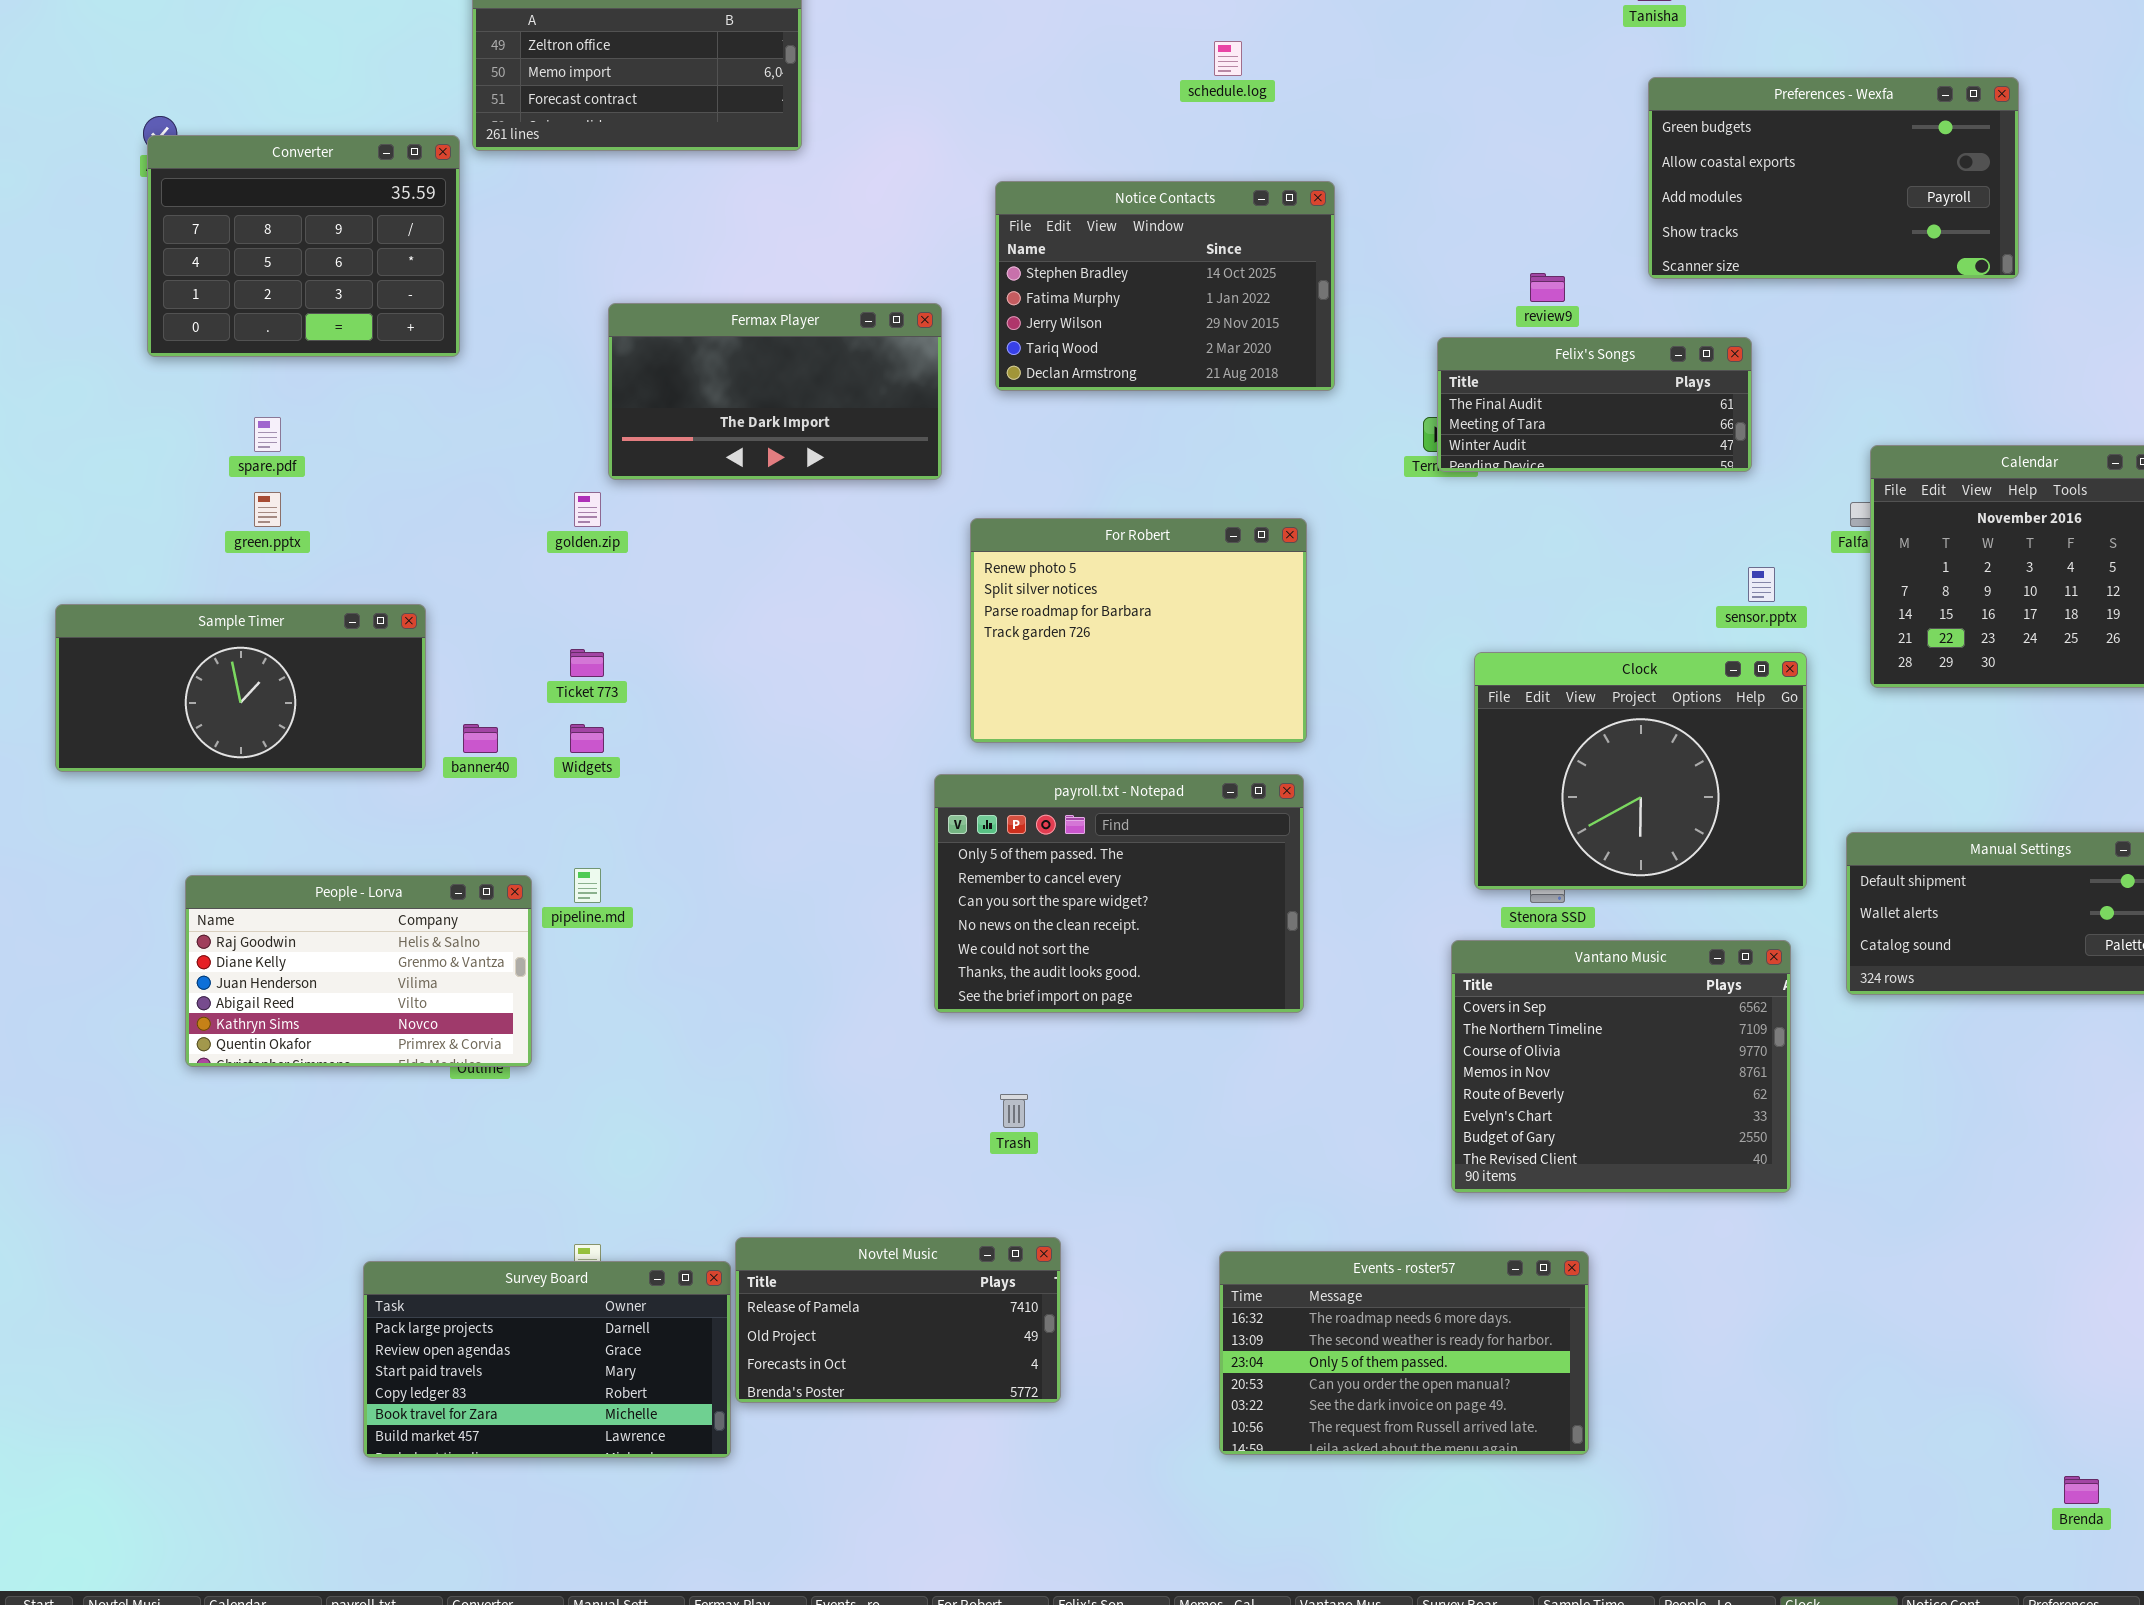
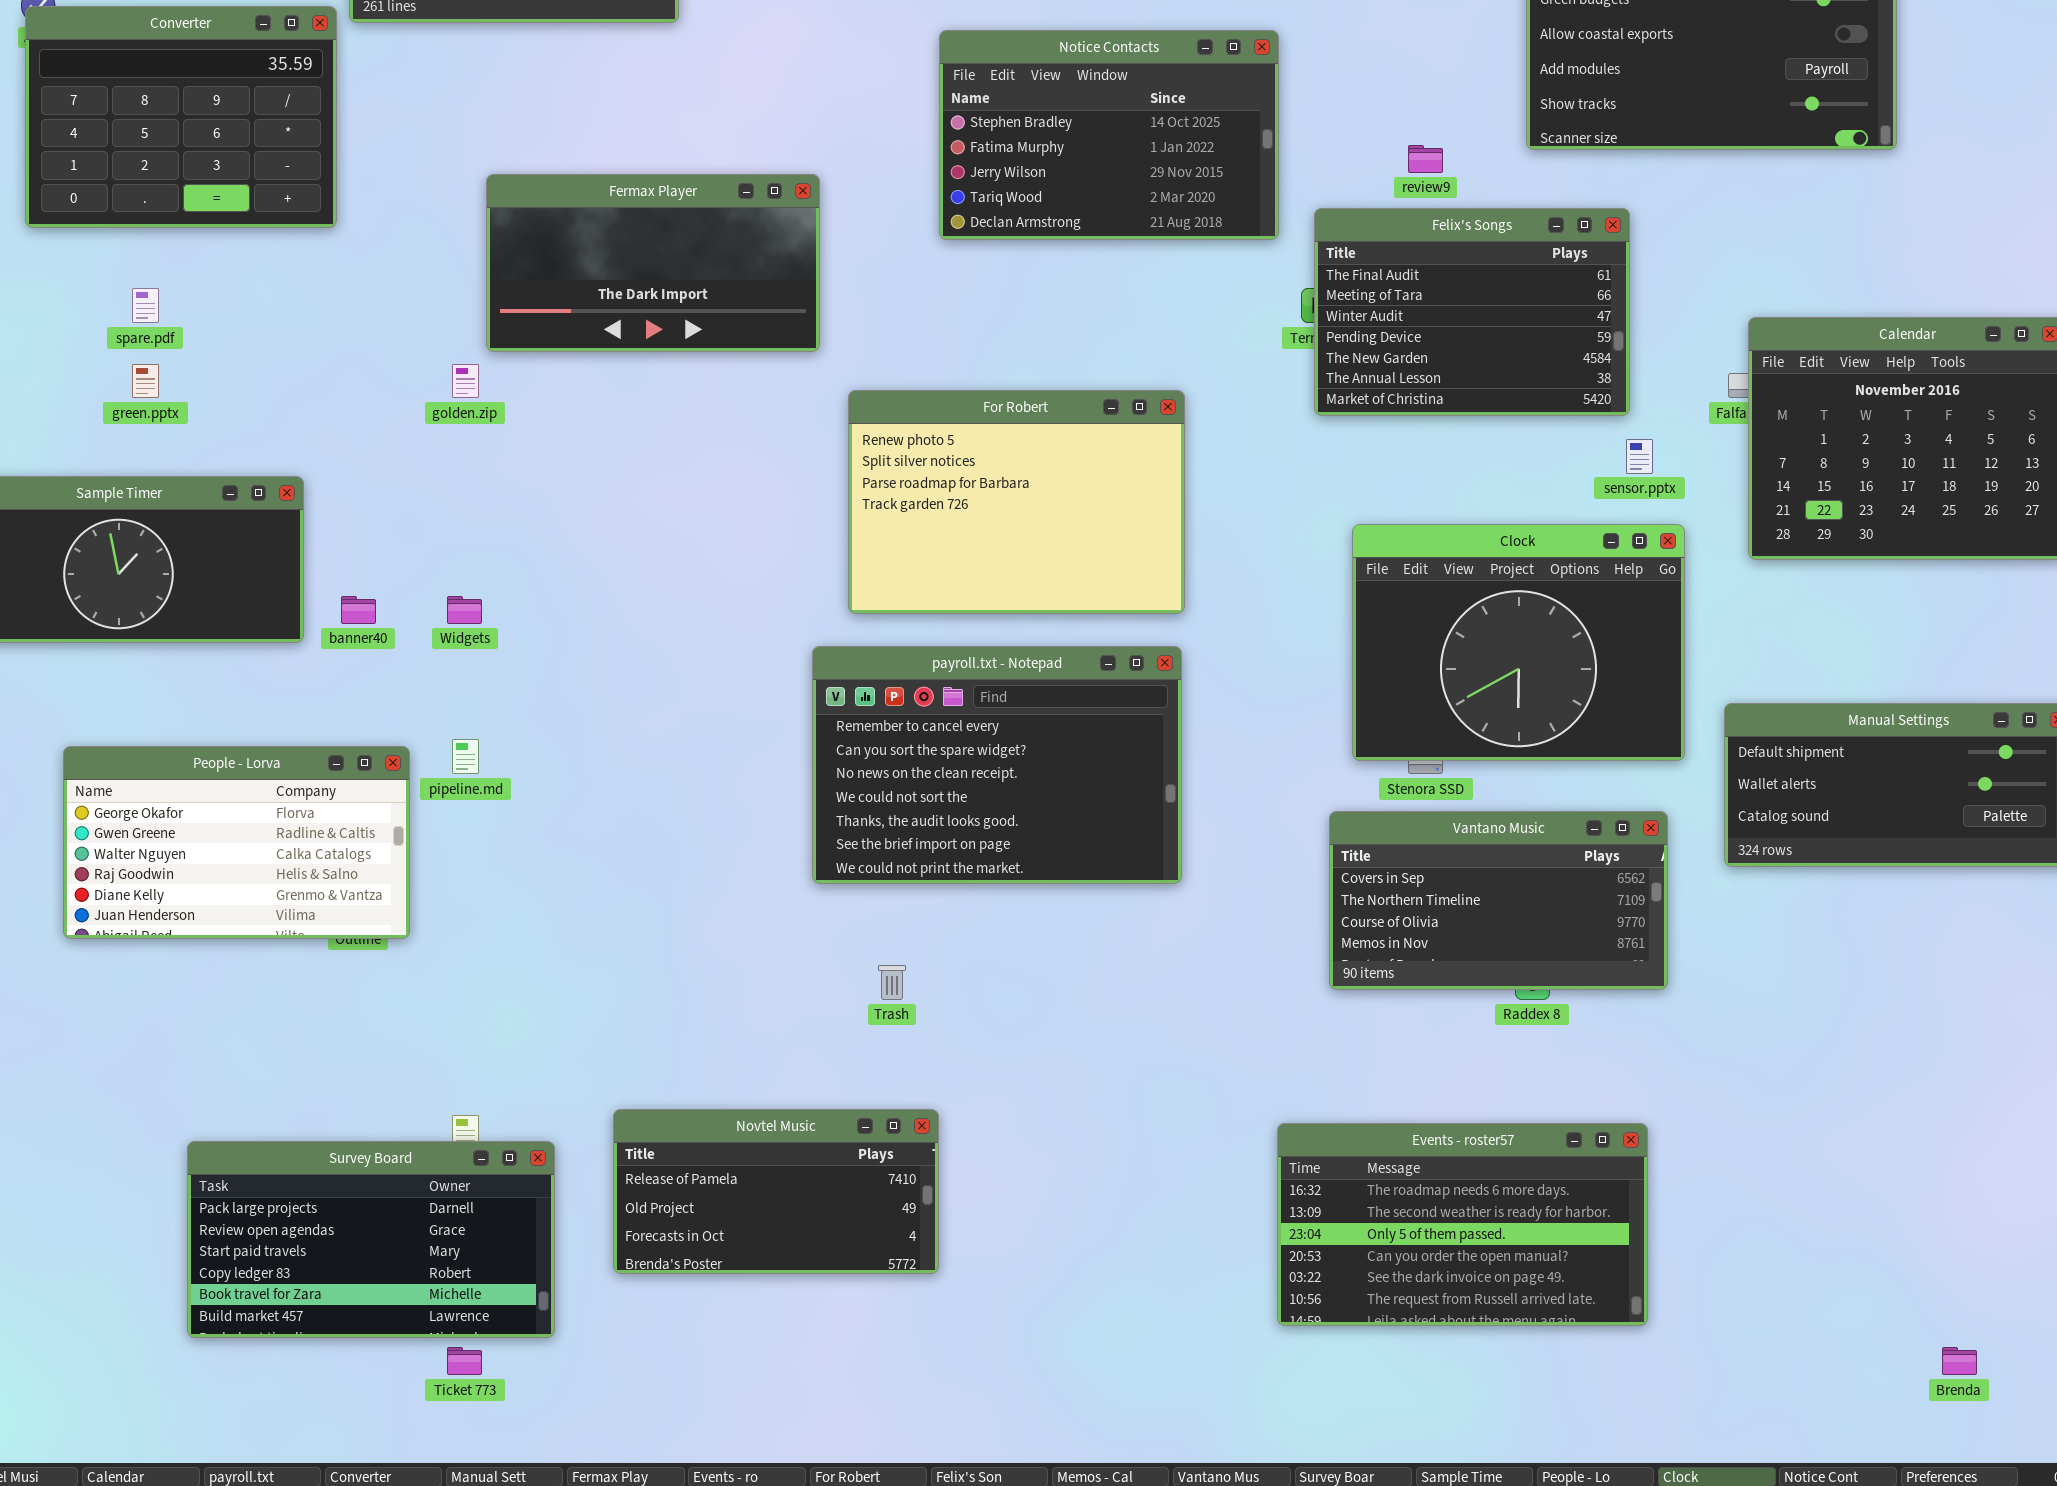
Notice Contacts: [995,181,1335,391] -> [939,30,1279,240], moved
Felix's Songs: [1437,337,1752,472] -> [1314,208,1630,416], resized
Ticket 773: [570,649,604,677] -> [447,1347,482,1375], moved
payroll.txt - Notepad: [934,774,1304,1013] -> [812,646,1182,884], scrolled down 1 row
People - Lorva: [185,875,532,1067] -> [63,746,410,939], scrolled up 3 rows
Vantano Music: [1451,940,1791,1193] -> [1329,811,1668,990], resized
Events - roster57: [1219,1251,1589,1455] -> [1277,1123,1648,1326], moved
Survey Board: [363,1261,731,1458] -> [187,1141,555,1338], moved

